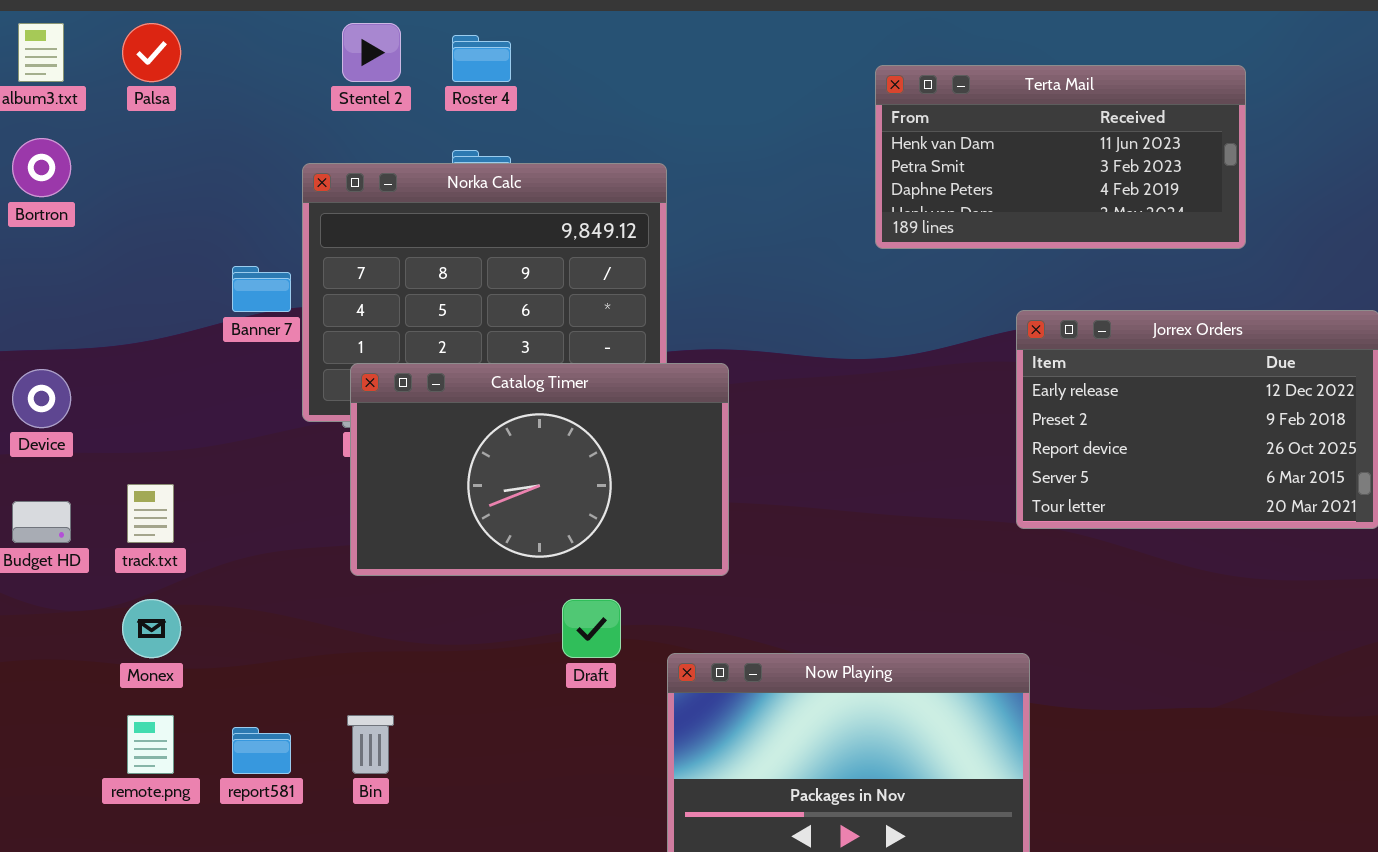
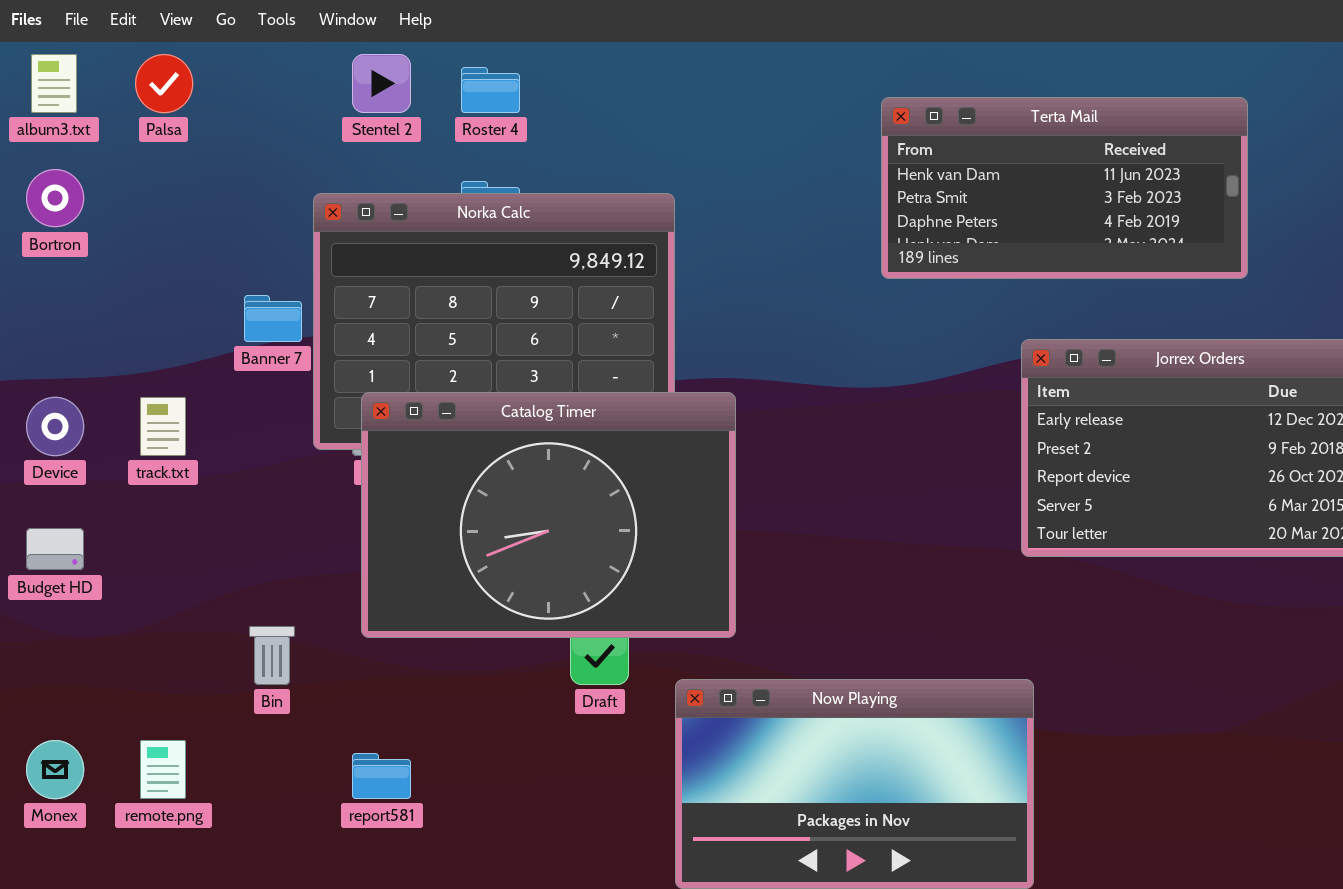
Catalog Timer: [350,363,729,576] -> [361,392,736,638], resized
track.txt: [127,484,174,543] -> [140,397,186,456], moved
Monex: [122,599,181,658] -> [26,740,84,799], moved
Bin: [347,715,394,774] -> [249,626,295,685], moved
report581: [232,727,291,774] -> [352,753,411,799], moved

